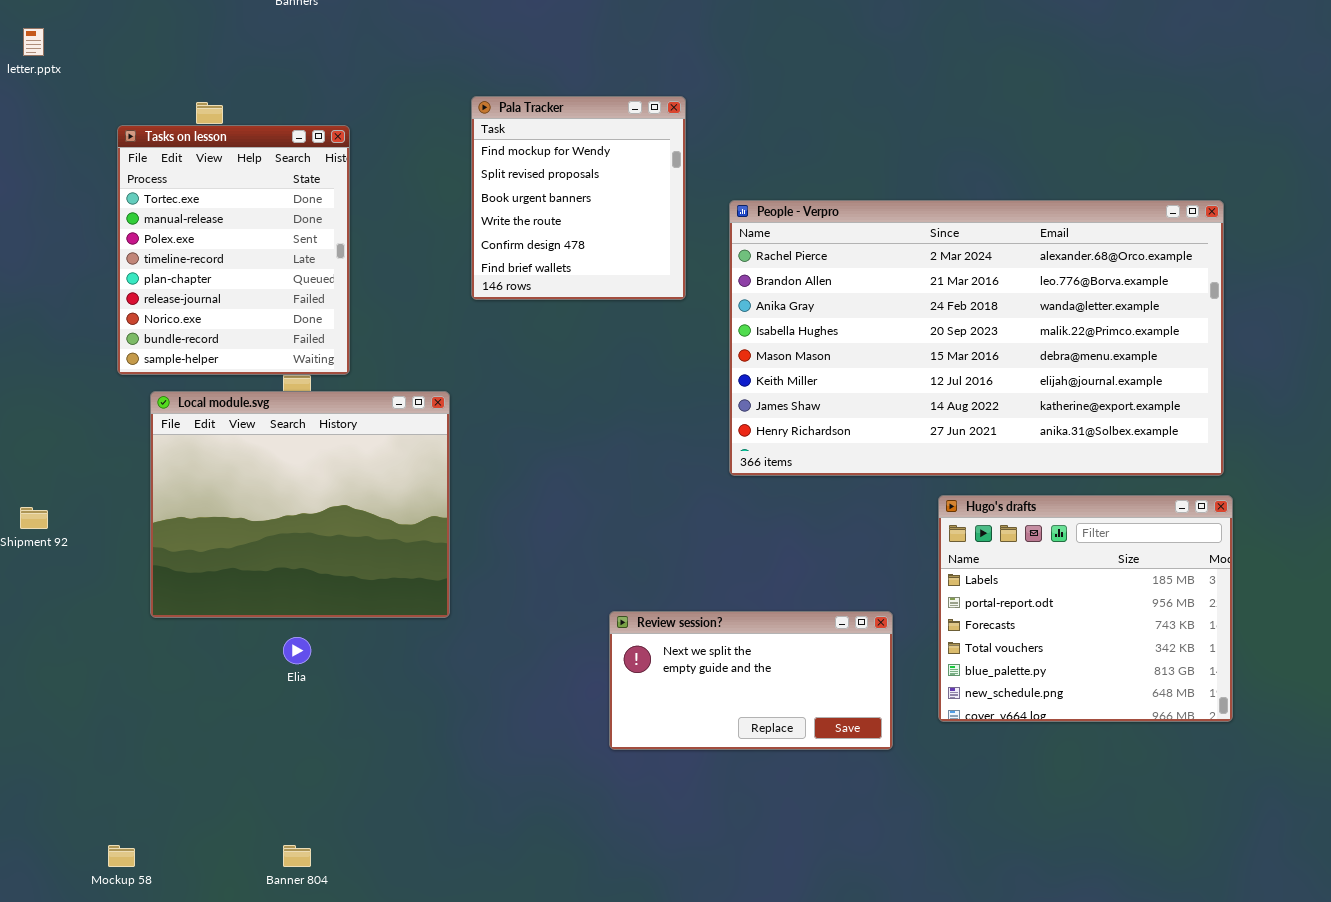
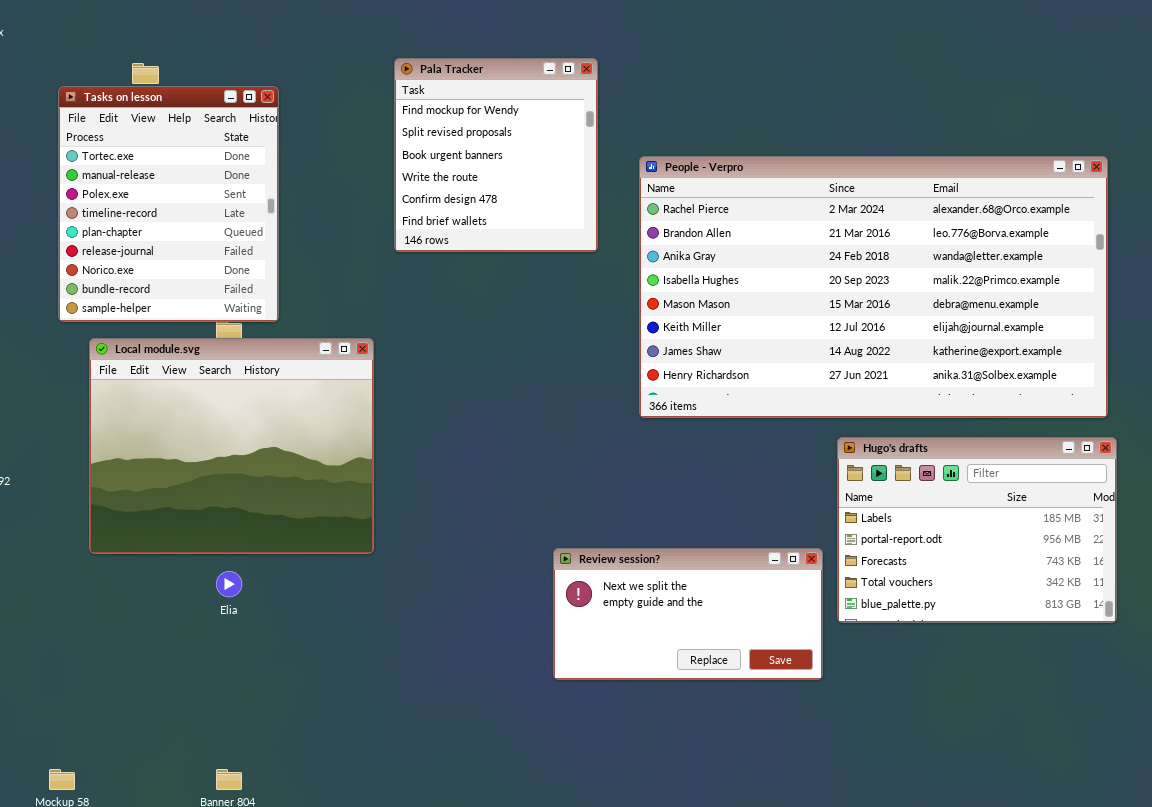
Hugo's drafts: [938,495,1233,722] -> [837,437,1117,623], resized
Review session?: [609,611,893,750] -> [553,548,823,680], moved

